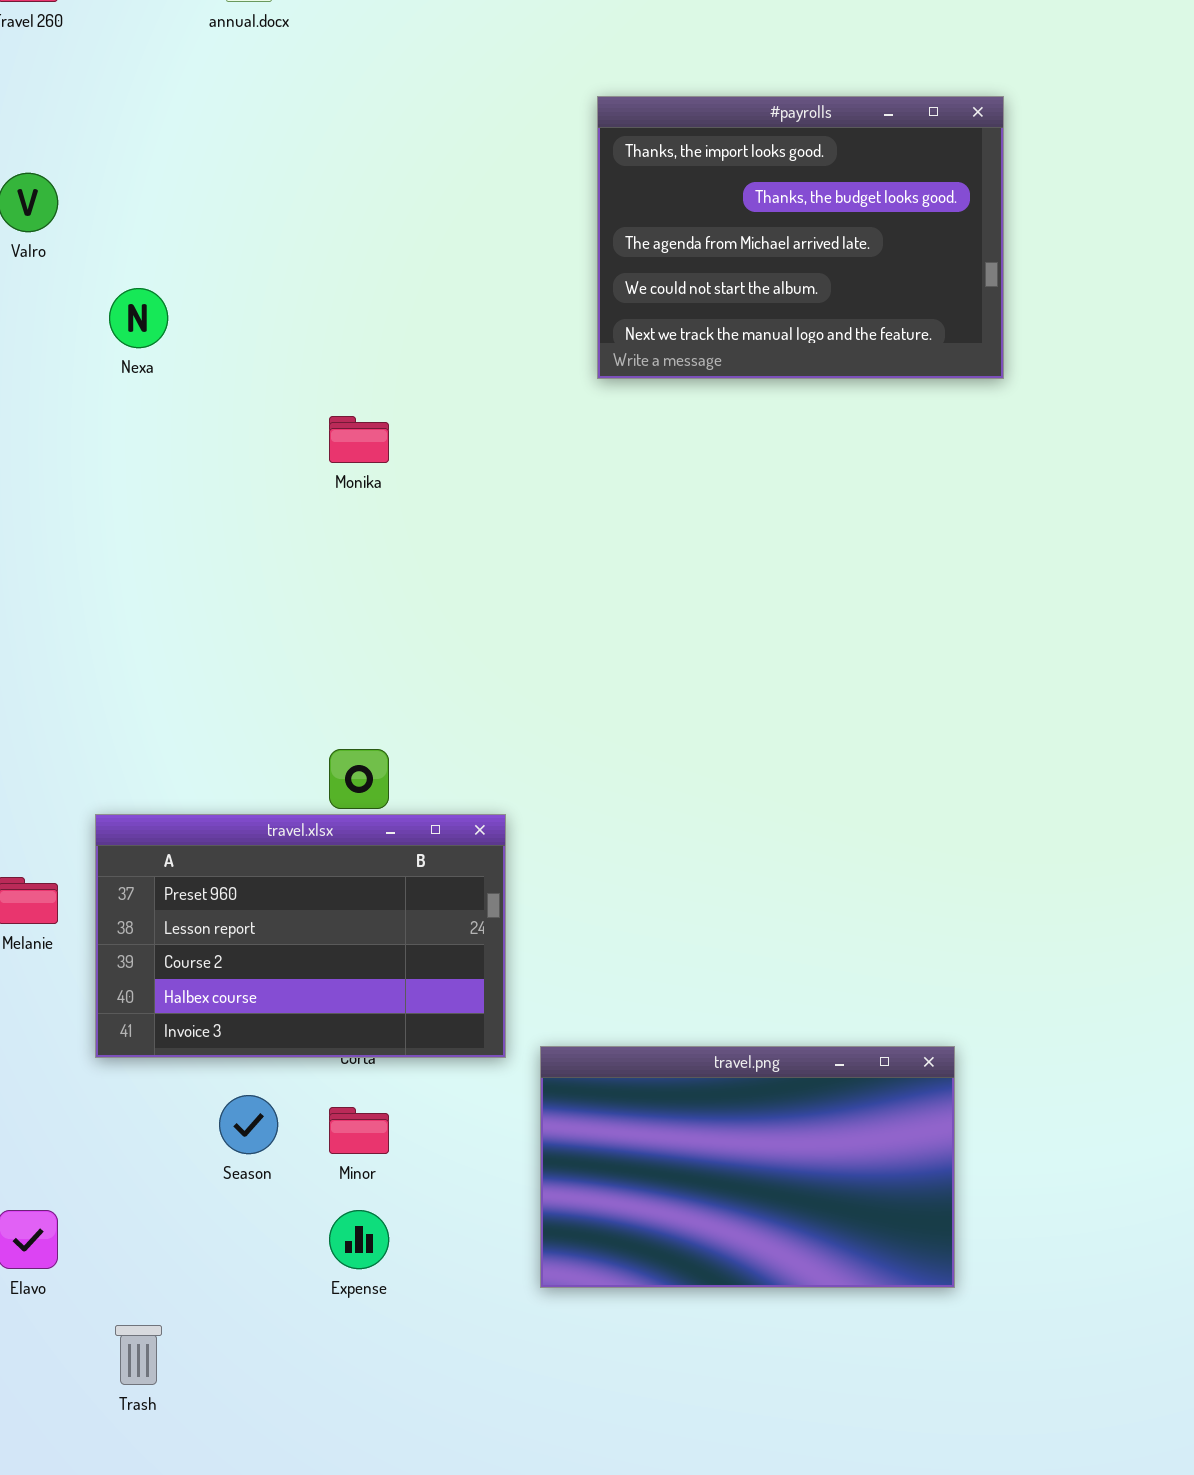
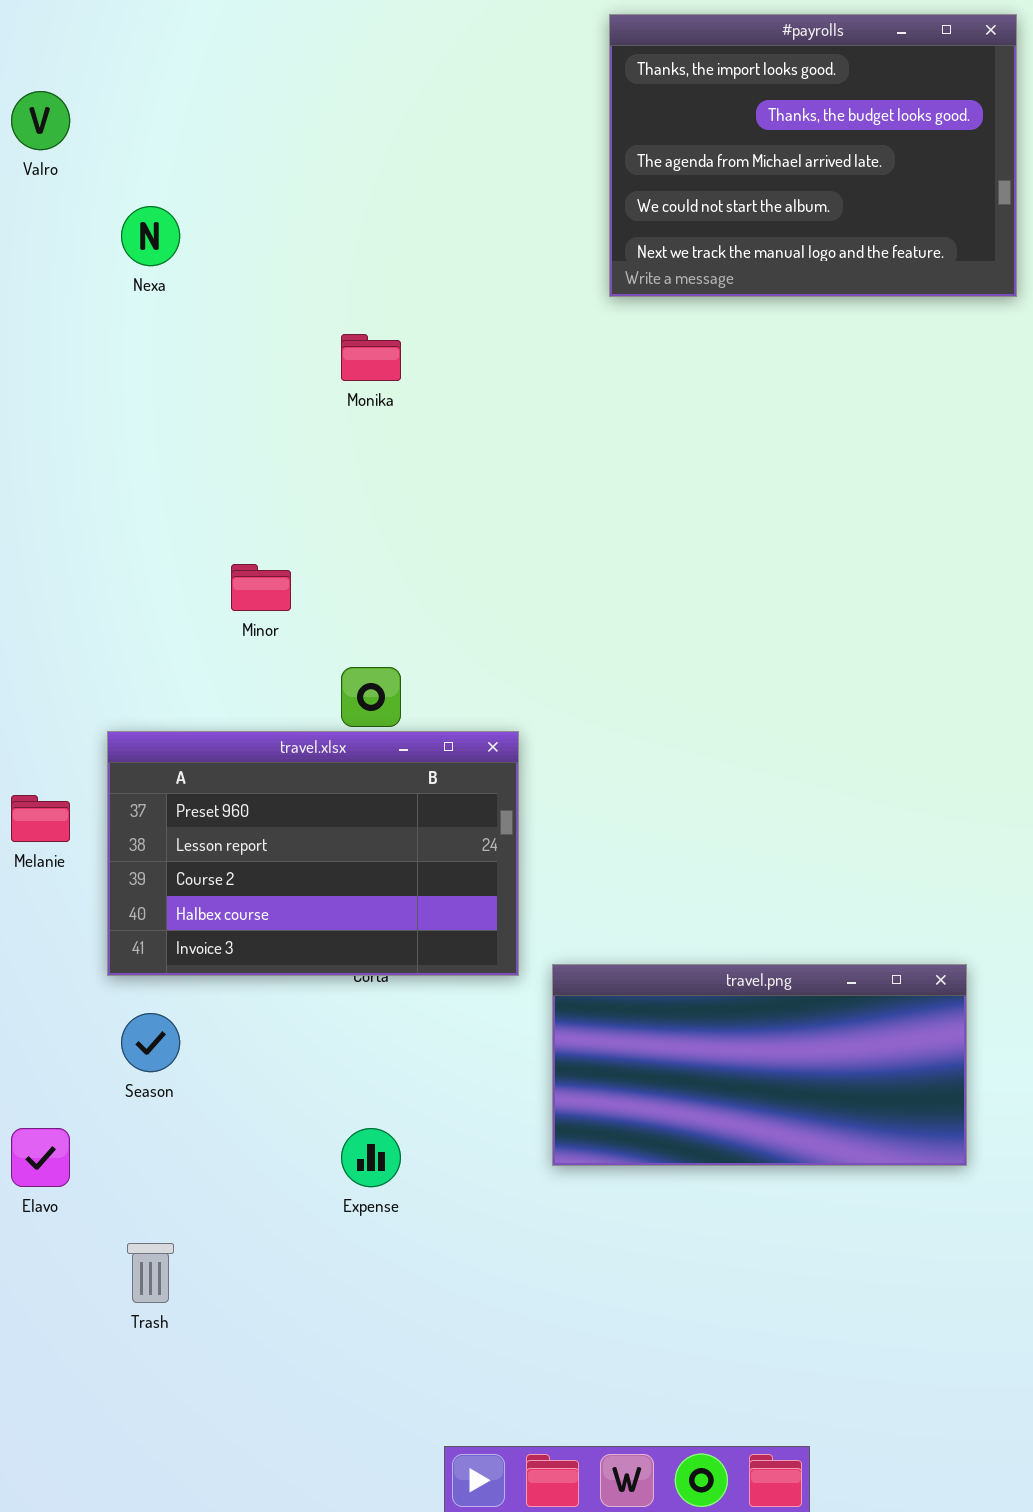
travel.png: [540,1046,955,1288] -> [552,964,967,1166], resized
Season: [219,1095,278,1154] -> [121,1013,180,1072], moved
Minor: [329,1107,389,1154] -> [231,564,291,611], moved

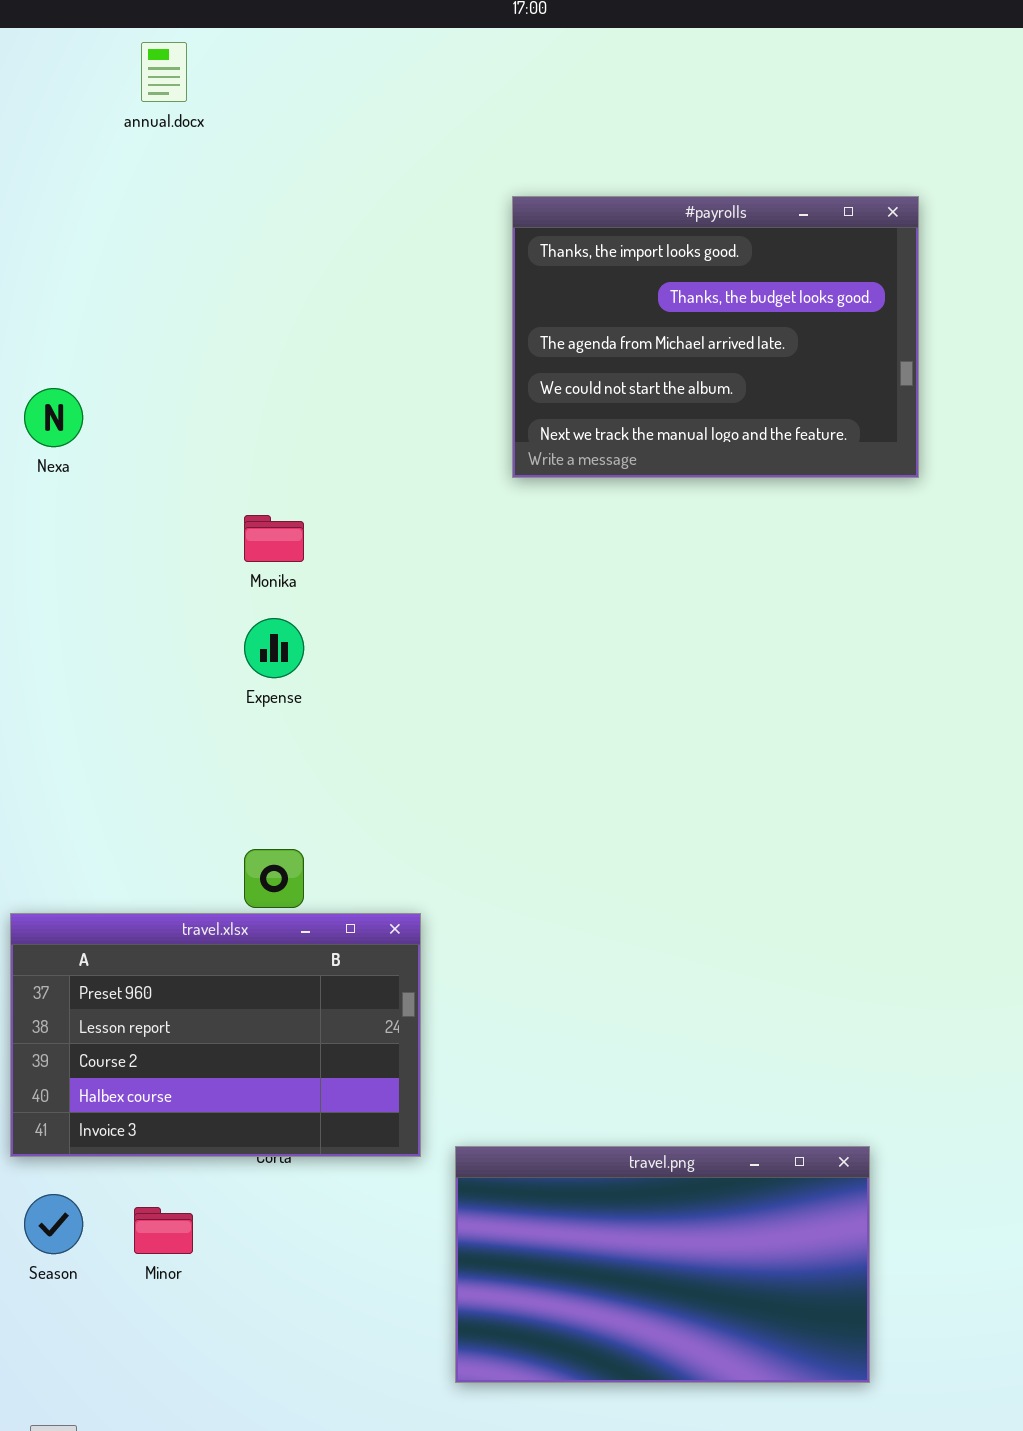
Minor: [231,564,291,611] -> [134,1207,193,1254], moved
travel.png: [552,964,967,1166] -> [455,1146,870,1383], resized
Expense: [341,1128,401,1187] -> [244,618,304,678], moved

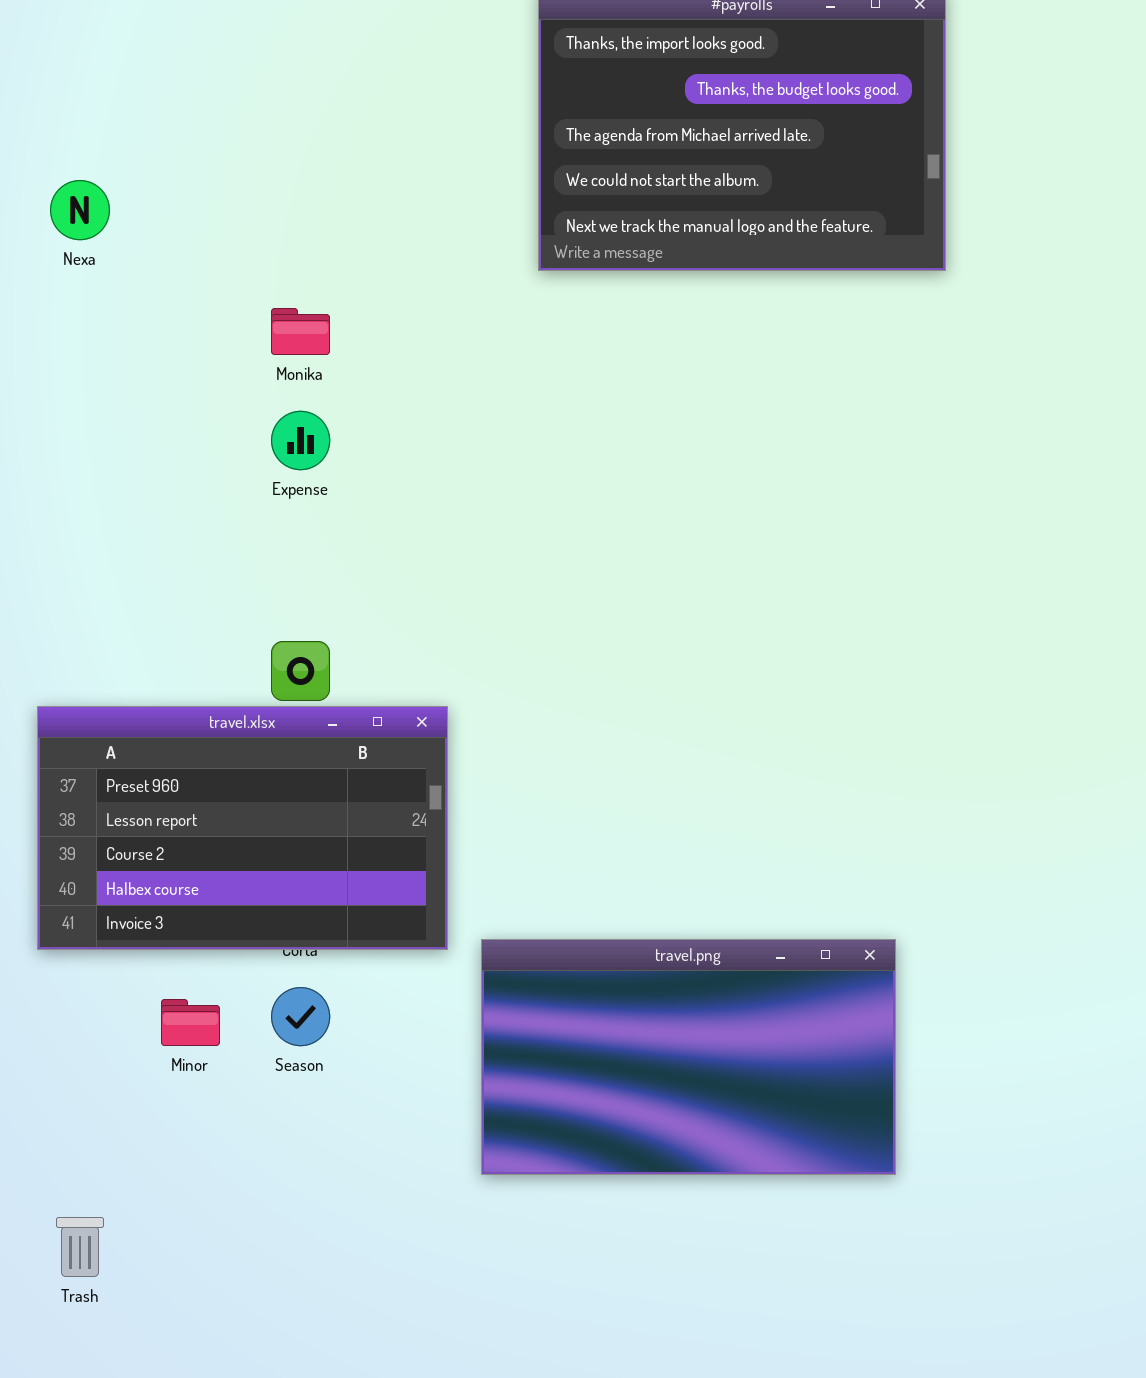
Season: [24,1194,83,1254] -> [271,987,330,1046], moved

